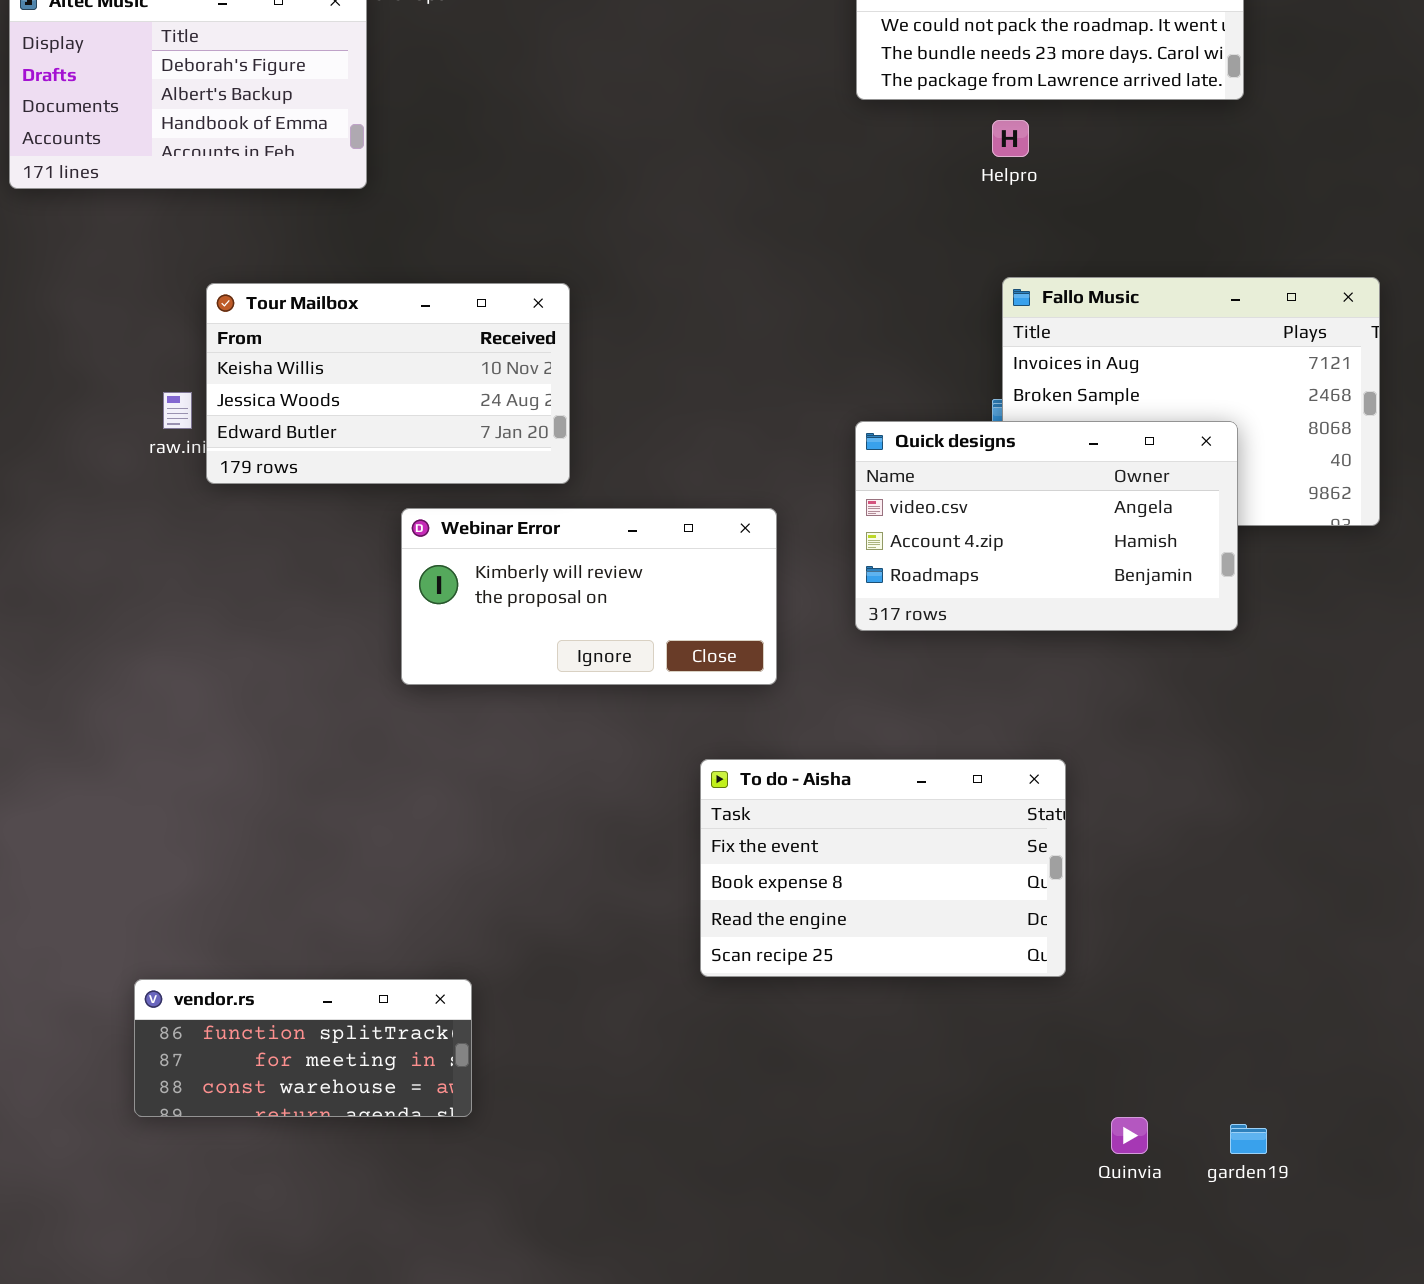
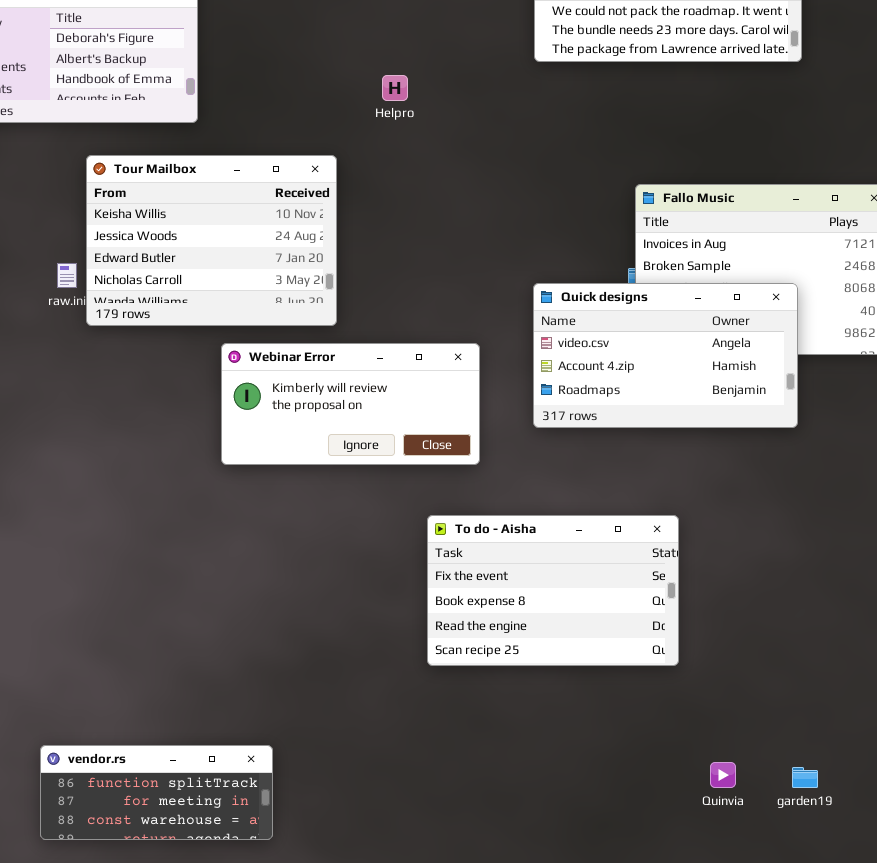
Helpro: [992,120,1029,157] -> [382,75,408,101], moved
Tour Mailbox: [206,283,570,484] -> [86,155,337,326], resized
vendor.rs: [134,979,472,1117] -> [40,745,273,840], moved

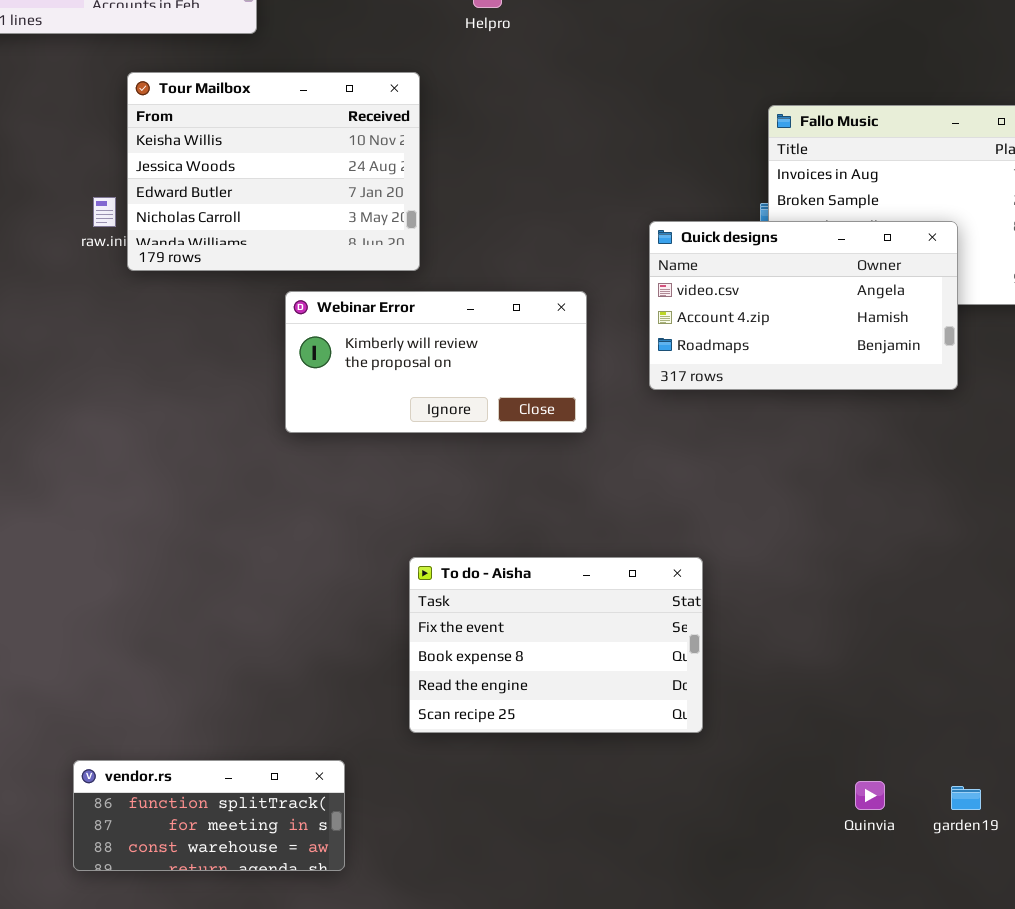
To do - Aisha: [427,515,679,666] -> [409,557,703,733], moved

